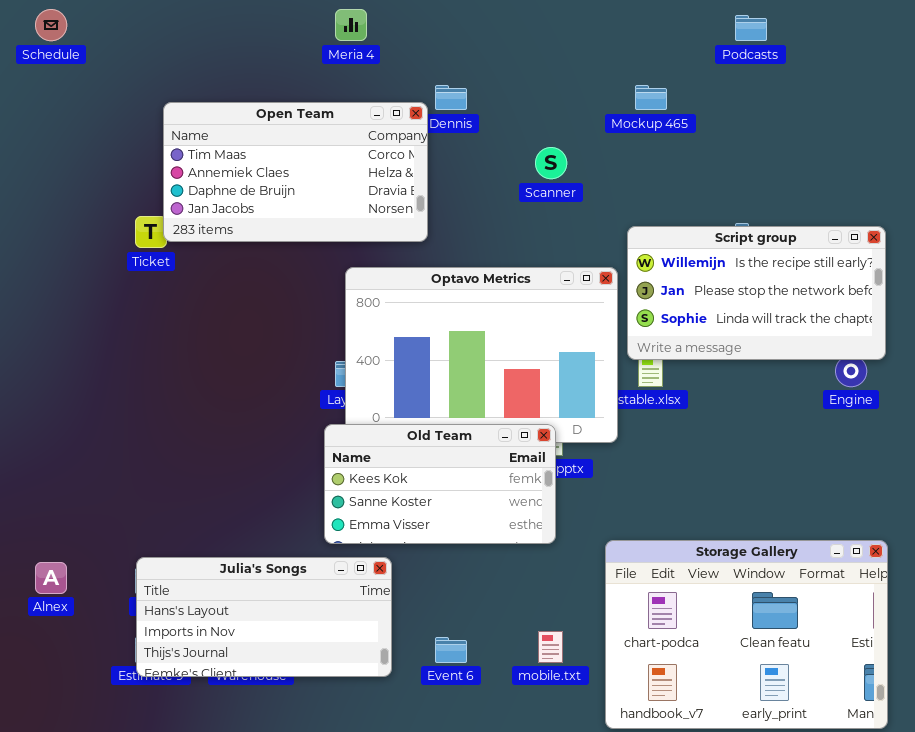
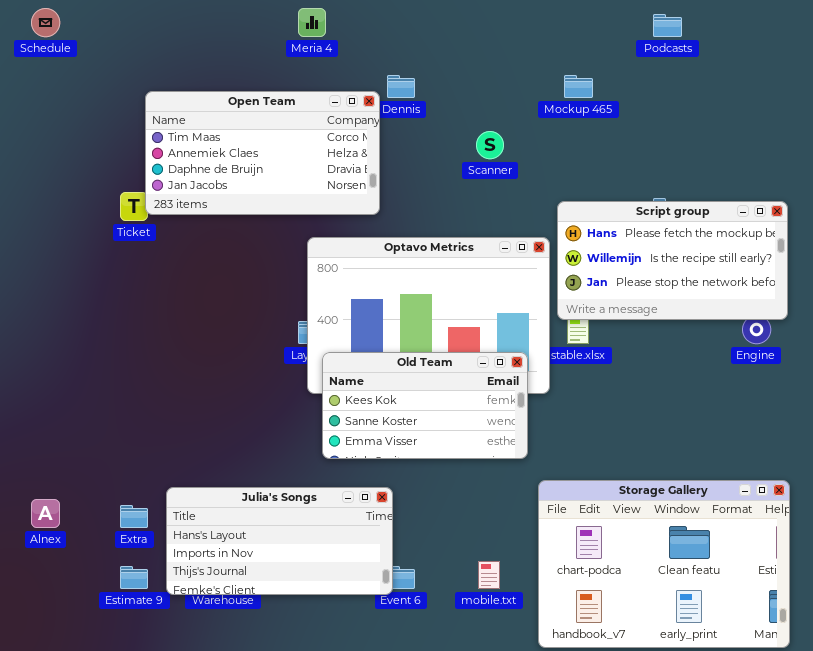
Script group: [627,226,886,360] -> [557,201,788,320], scrolled up 1 row
Old Team: [324,424,556,544] -> [322,352,528,459], moved
Julia's Songs: [136,557,392,677] -> [166,487,393,595], moved

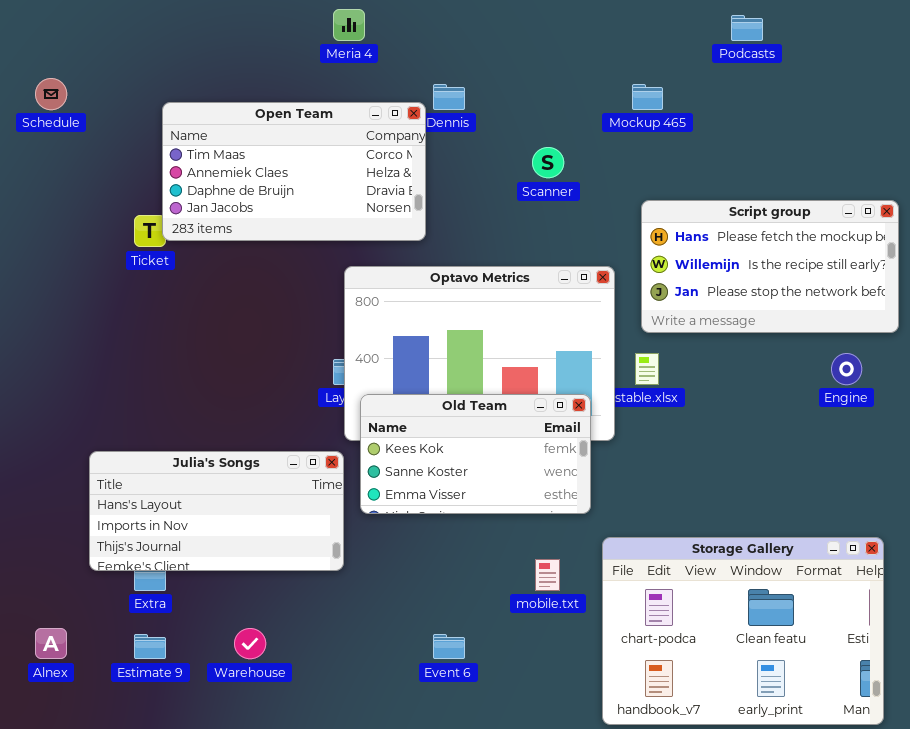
Schedule: [31,8,60,37] -> [35,78,67,110], moved
Script group: [557,201,788,320] -> [641,200,899,333], moved
Julia's Songs: [166,487,393,595] -> [89,451,344,571], moved
Alnex: [31,499,60,528] -> [35,628,67,659], moved
mobile.txt: [478,561,500,589] -> [535,559,560,591], moved

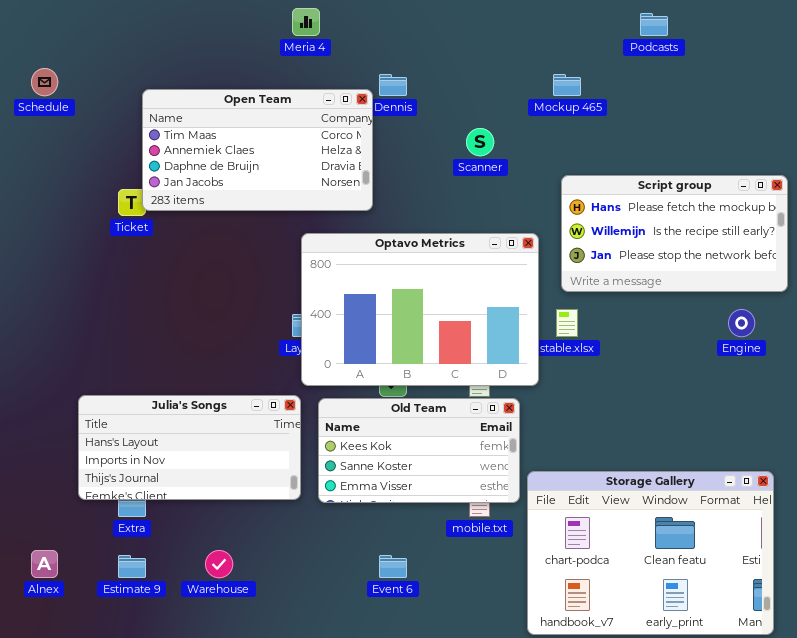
Old Team: [360,394,591,514] -> [318,398,520,503], moved

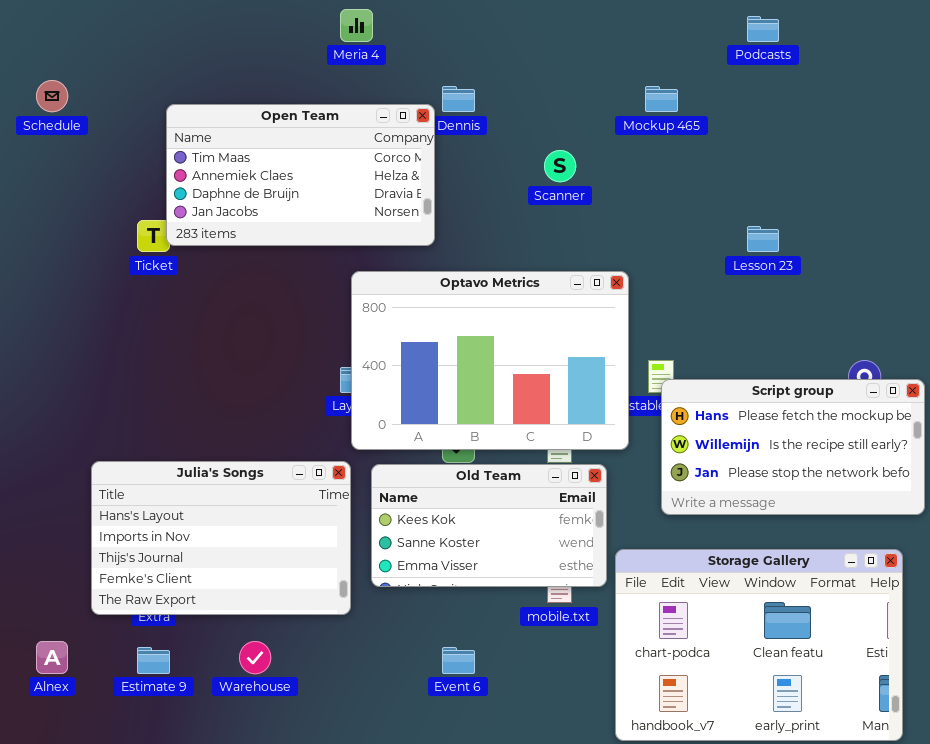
Script group: [561,175,788,292] -> [661,379,925,515], moved
Julia's Songs: [78,395,301,500] -> [91,461,351,615], resized

